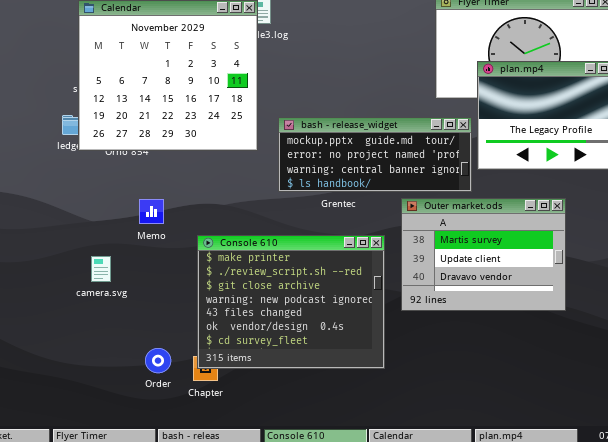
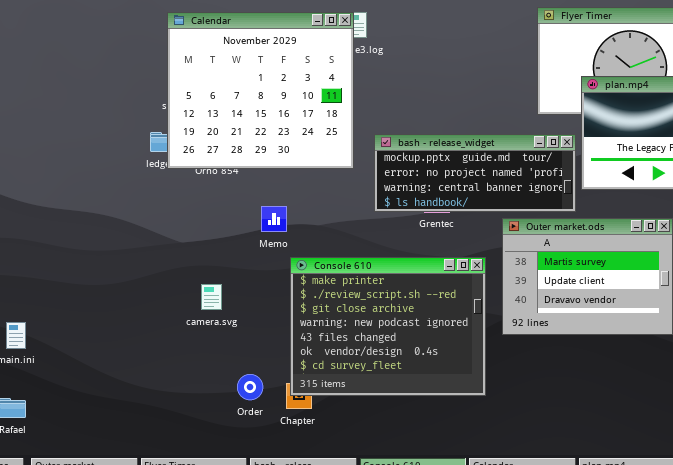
Memo: [139,199,164,224] -> [261,206,287,232], moved
camera.svg: [91,256,111,282] -> [201,284,222,310], moved

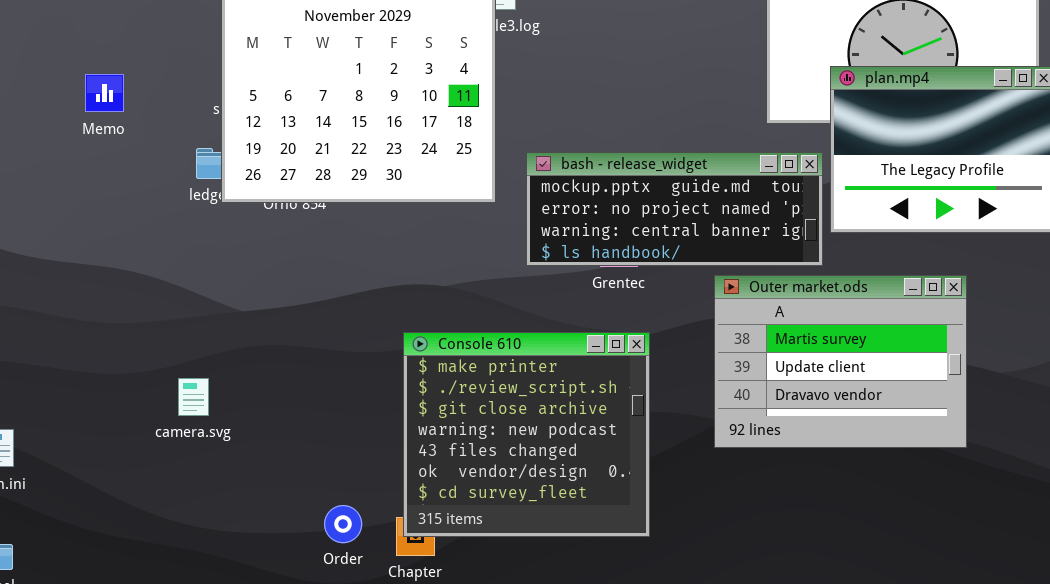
Memo: [261,206,287,232] -> [85,74,124,112], moved
Console 610: [290,257,486,396] -> [403,332,650,537], resized
camera.svg: [201,284,222,310] -> [178,378,209,416], moved

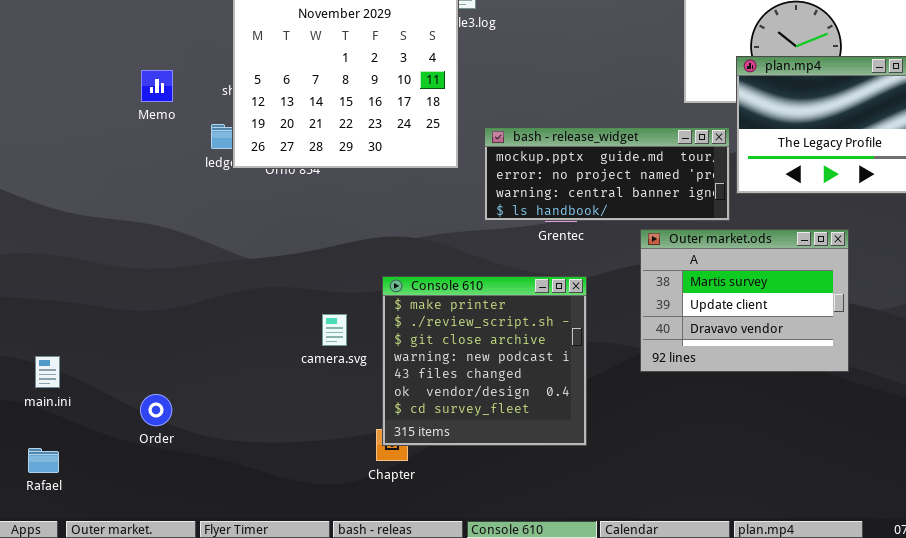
Memo: [85,74,124,112] -> [141,70,173,102], moved
camera.svg: [178,378,209,416] -> [322,314,347,346], moved
Order: [324,505,362,543] -> [140,394,172,426], moved

